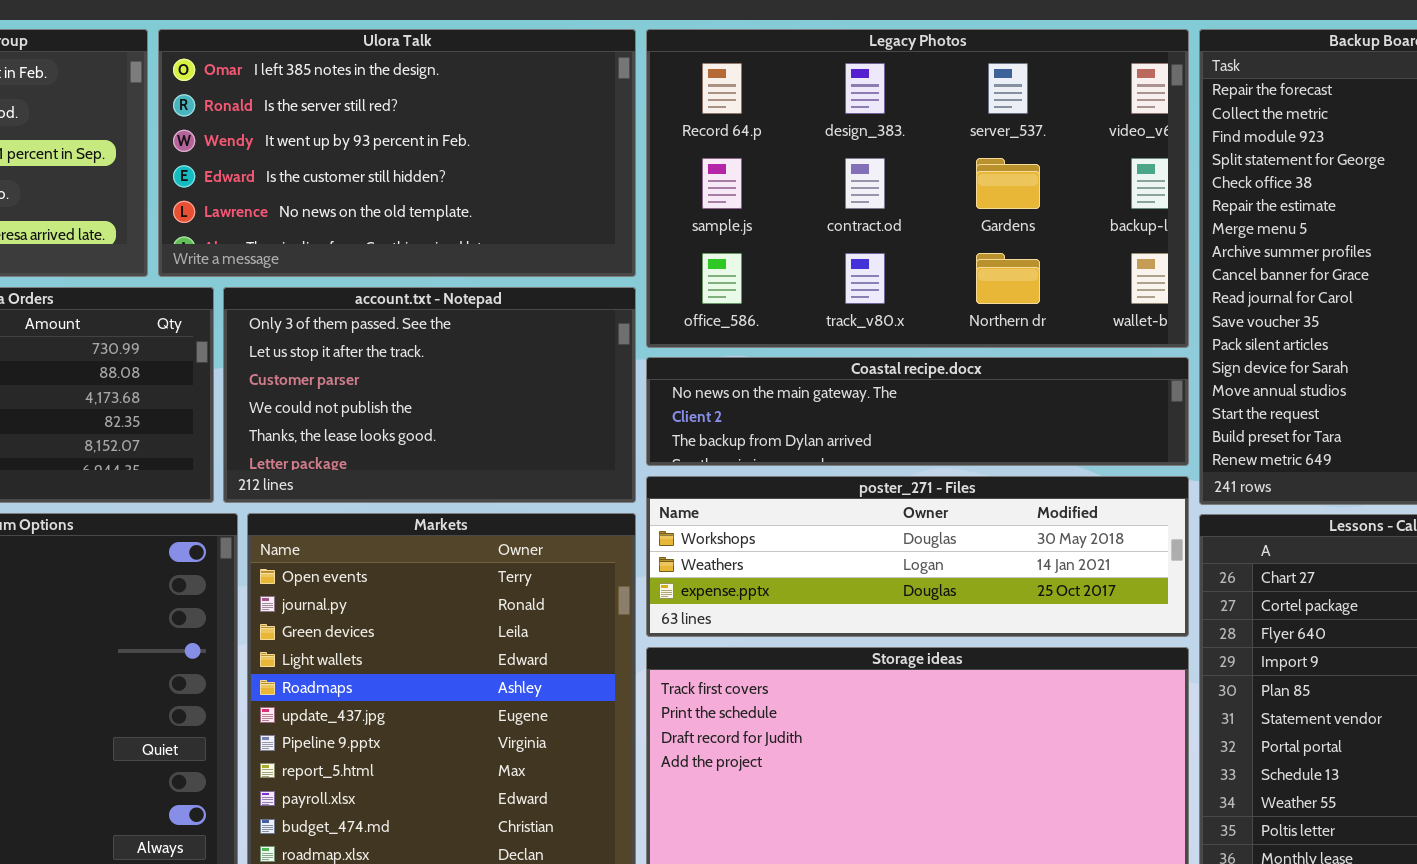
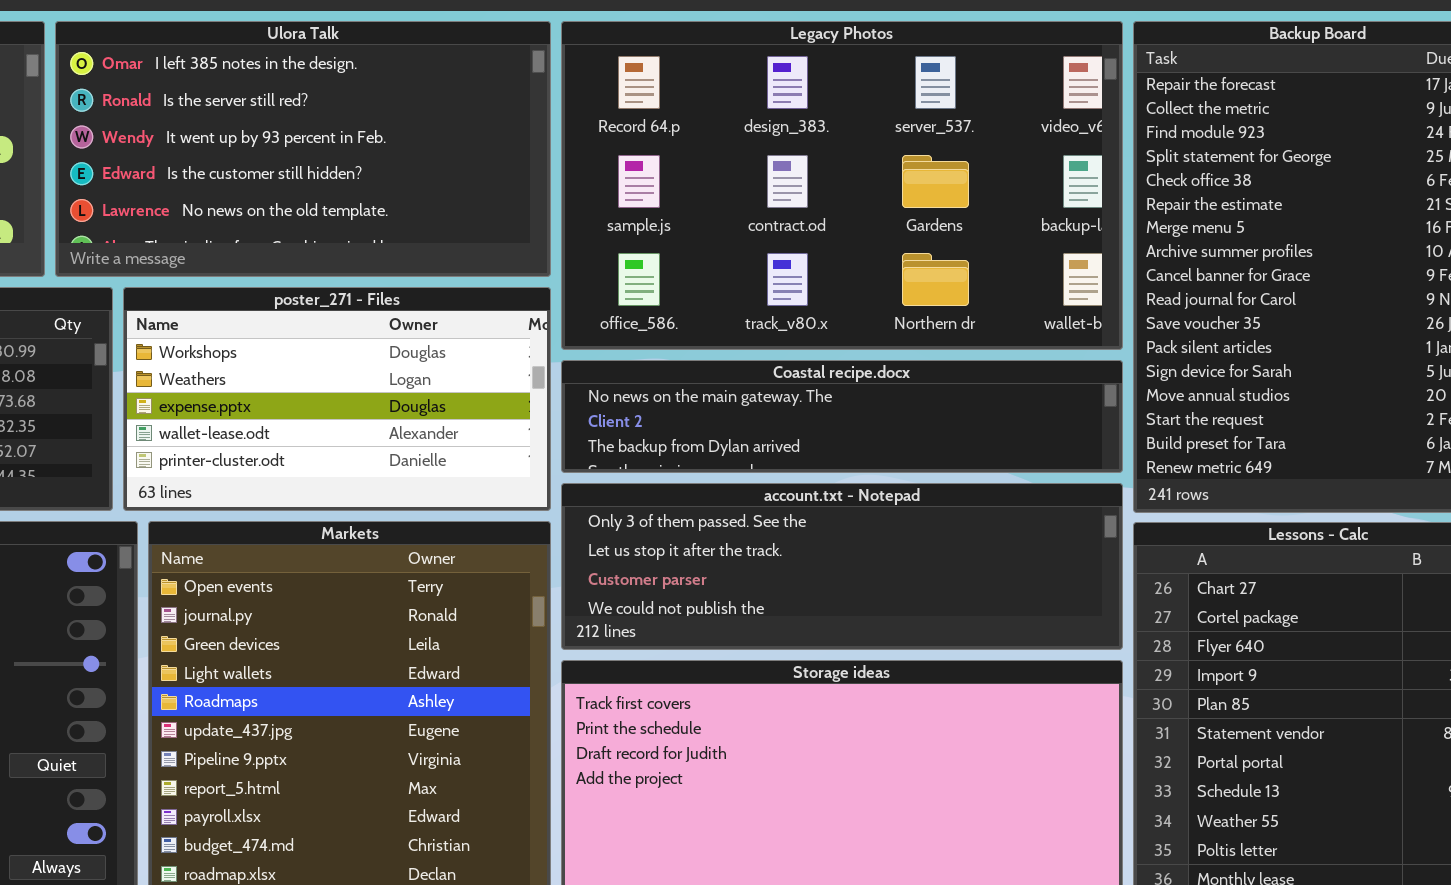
account.txt - Notepad: [223,287,636,503] -> [561,483,1123,650], moved, resized
poster_271 - Files: [646,476,1189,637] -> [123,287,551,511], moved, resized

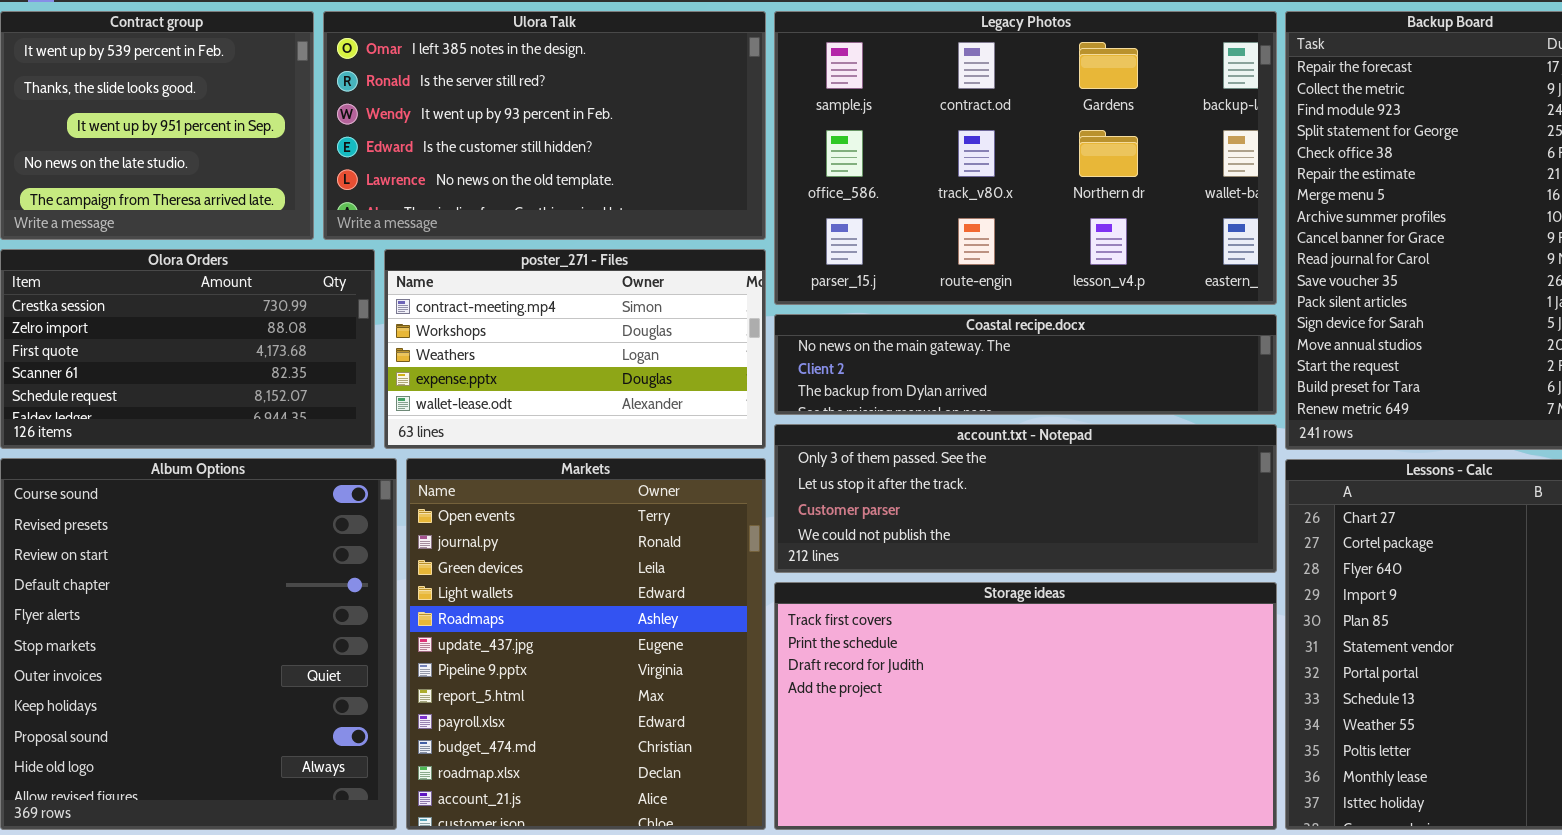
Legacy Photos: [561,21,1123,350] -> [774,11,1277,305], scrolled down 1 row
poster_271 - Files: [123,287,551,511] -> [384,249,766,449], scrolled up 1 row

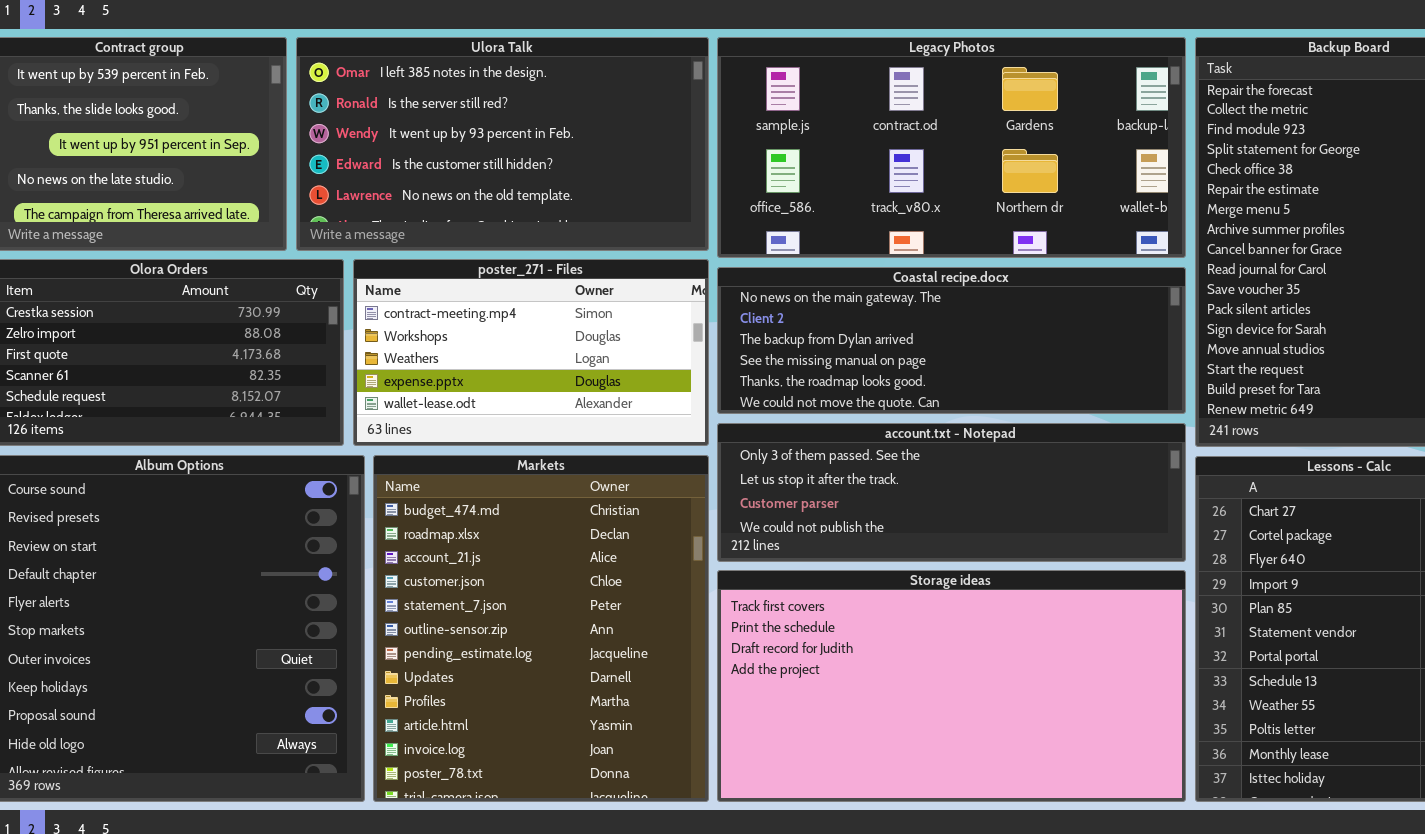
Legacy Photos: [774,11,1277,305] -> [717,37,1186,258], resized
Coastal recipe.docx: [774,314,1277,415] -> [717,267,1186,414], resized
Markets: [406,458,766,830] -> [373,455,709,802], scrolled down 9 rows

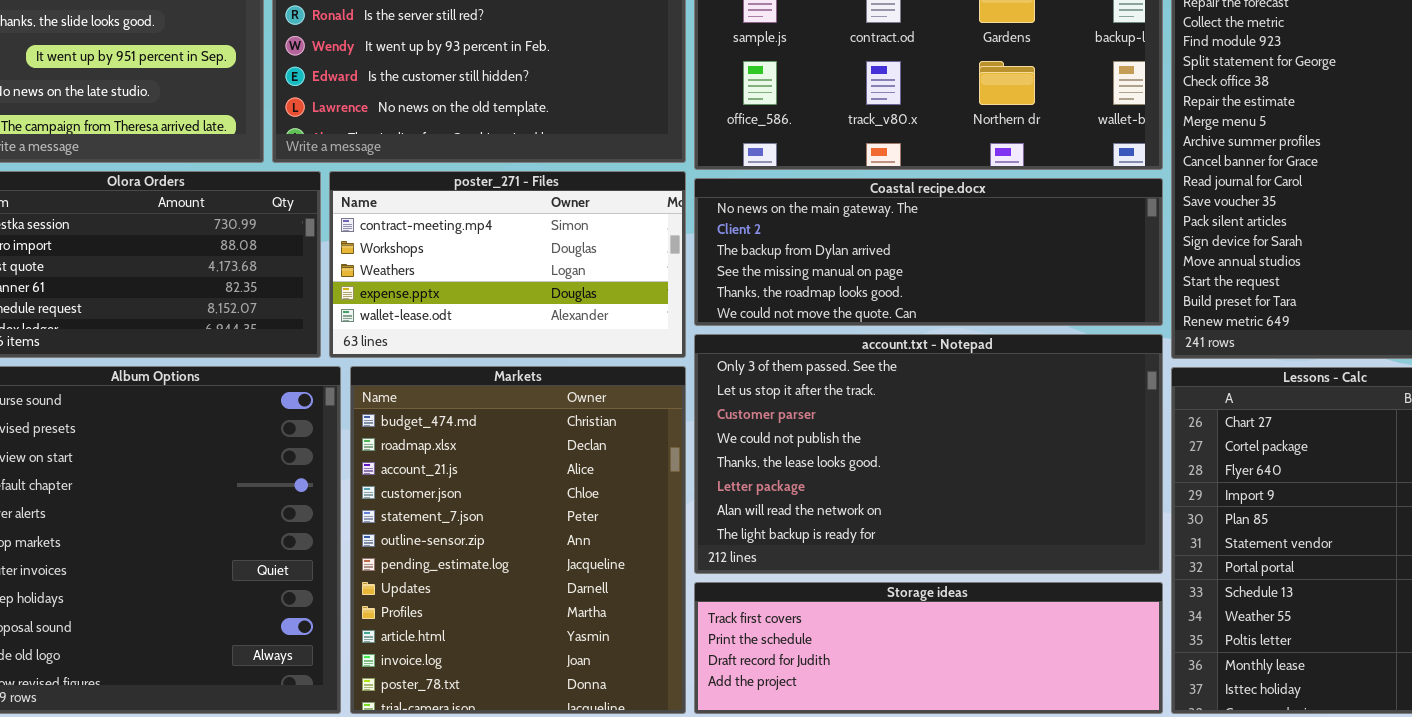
account.txt - Notepad: [717,423,1186,562] -> [694,334,1163,574], resized
Storage ideas: [717,570,1186,802] -> [694,582,1163,714], resized

